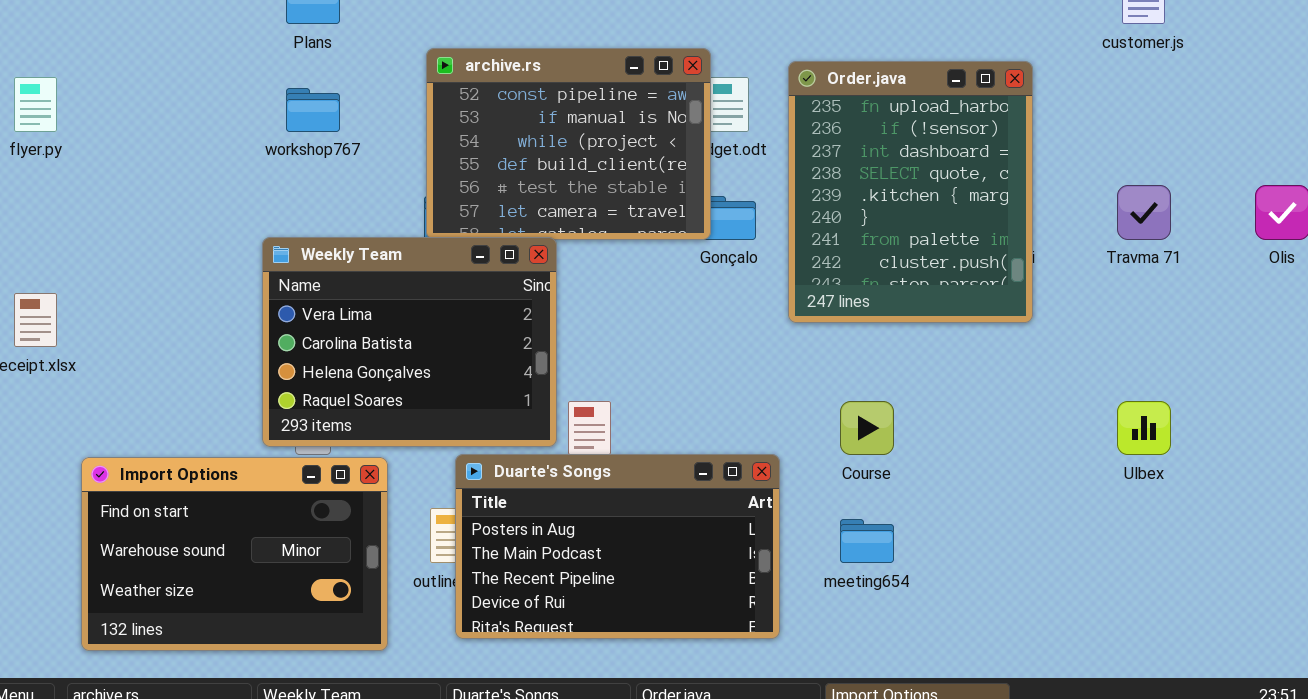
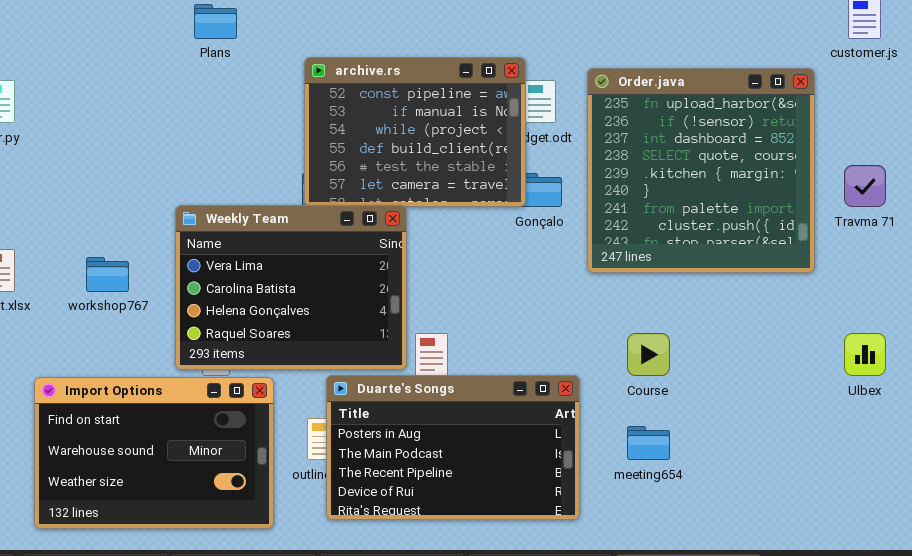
Order.java: [788,61,1033,323] -> [587,68,815,273], resized
workshop767: [286,88,340,132] -> [86,257,129,292], moved

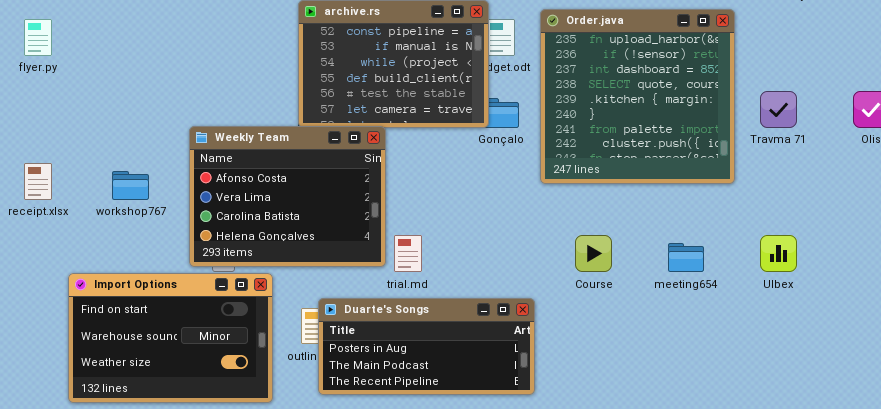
Weekly Team: [175,205,407,370] -> [189,126,386,267], scrolled up 1 row
Duarte's Songs: [326,375,580,520] -> [318,298,535,395], resized
meeting654: [627,426,670,460] -> [668,243,704,272], moved

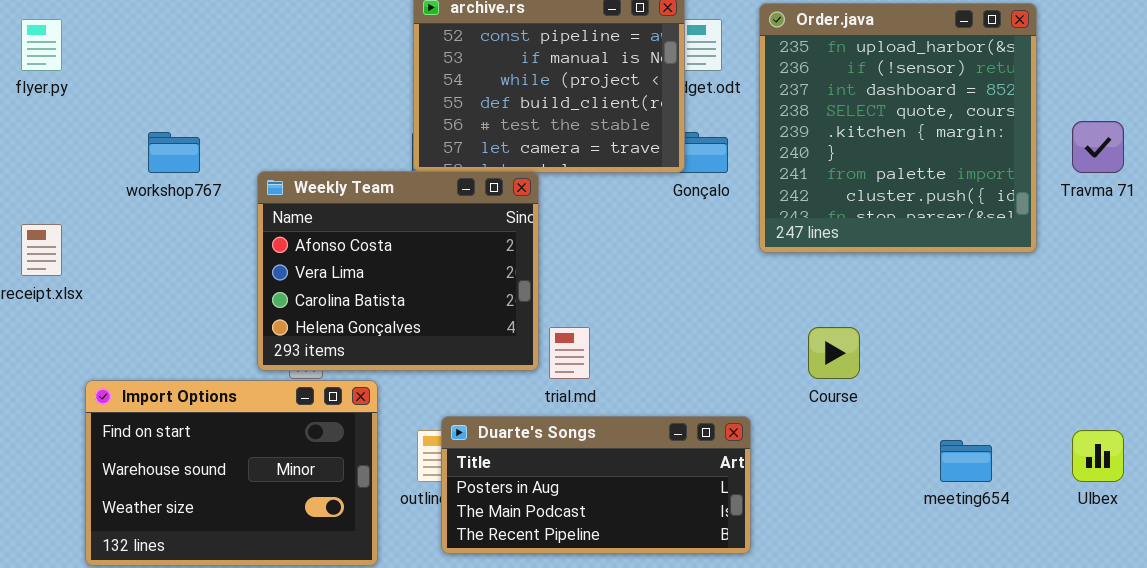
workshop767: [112,171,149,200] -> [148,132,200,173], moved
Ulbex: [760,235,797,272] -> [1072,430,1124,482], moved
meeting654: [668,243,704,272] -> [940,440,992,482], moved

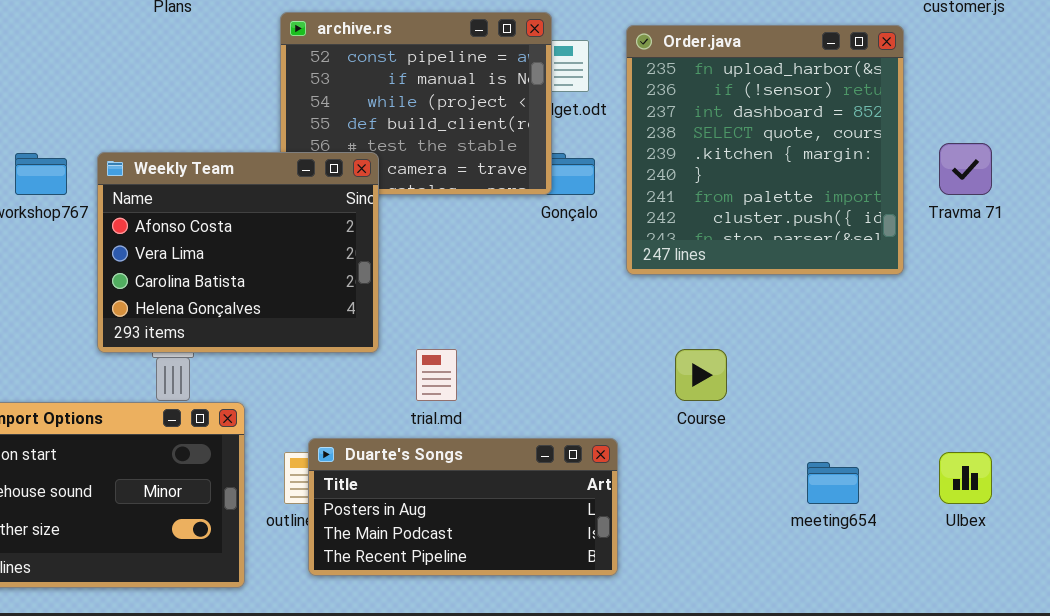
Weekly Team: [257,171,539,371] -> [97,152,379,353], moved

